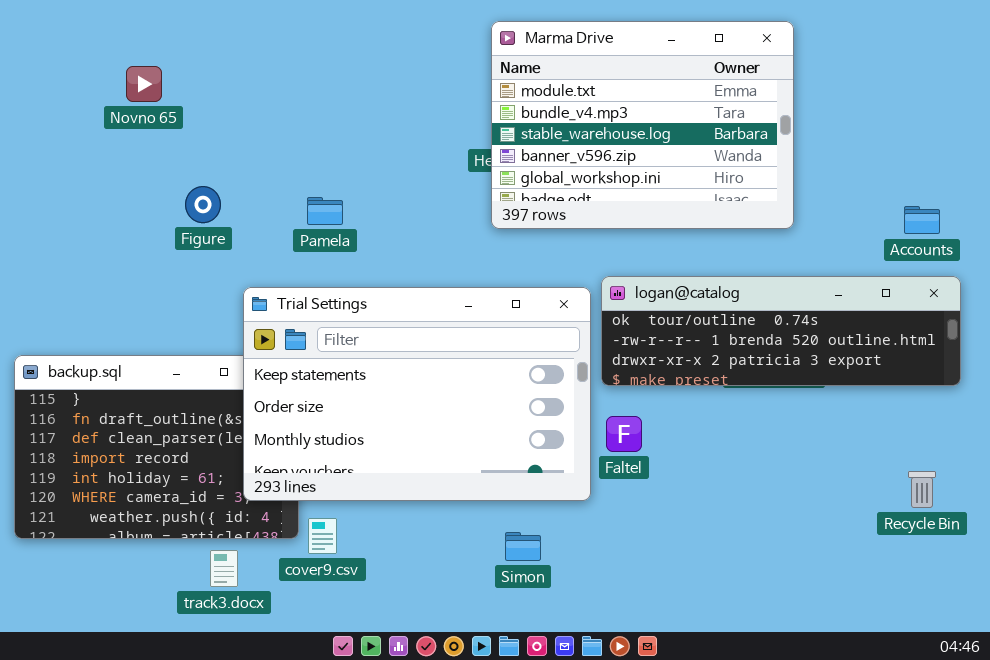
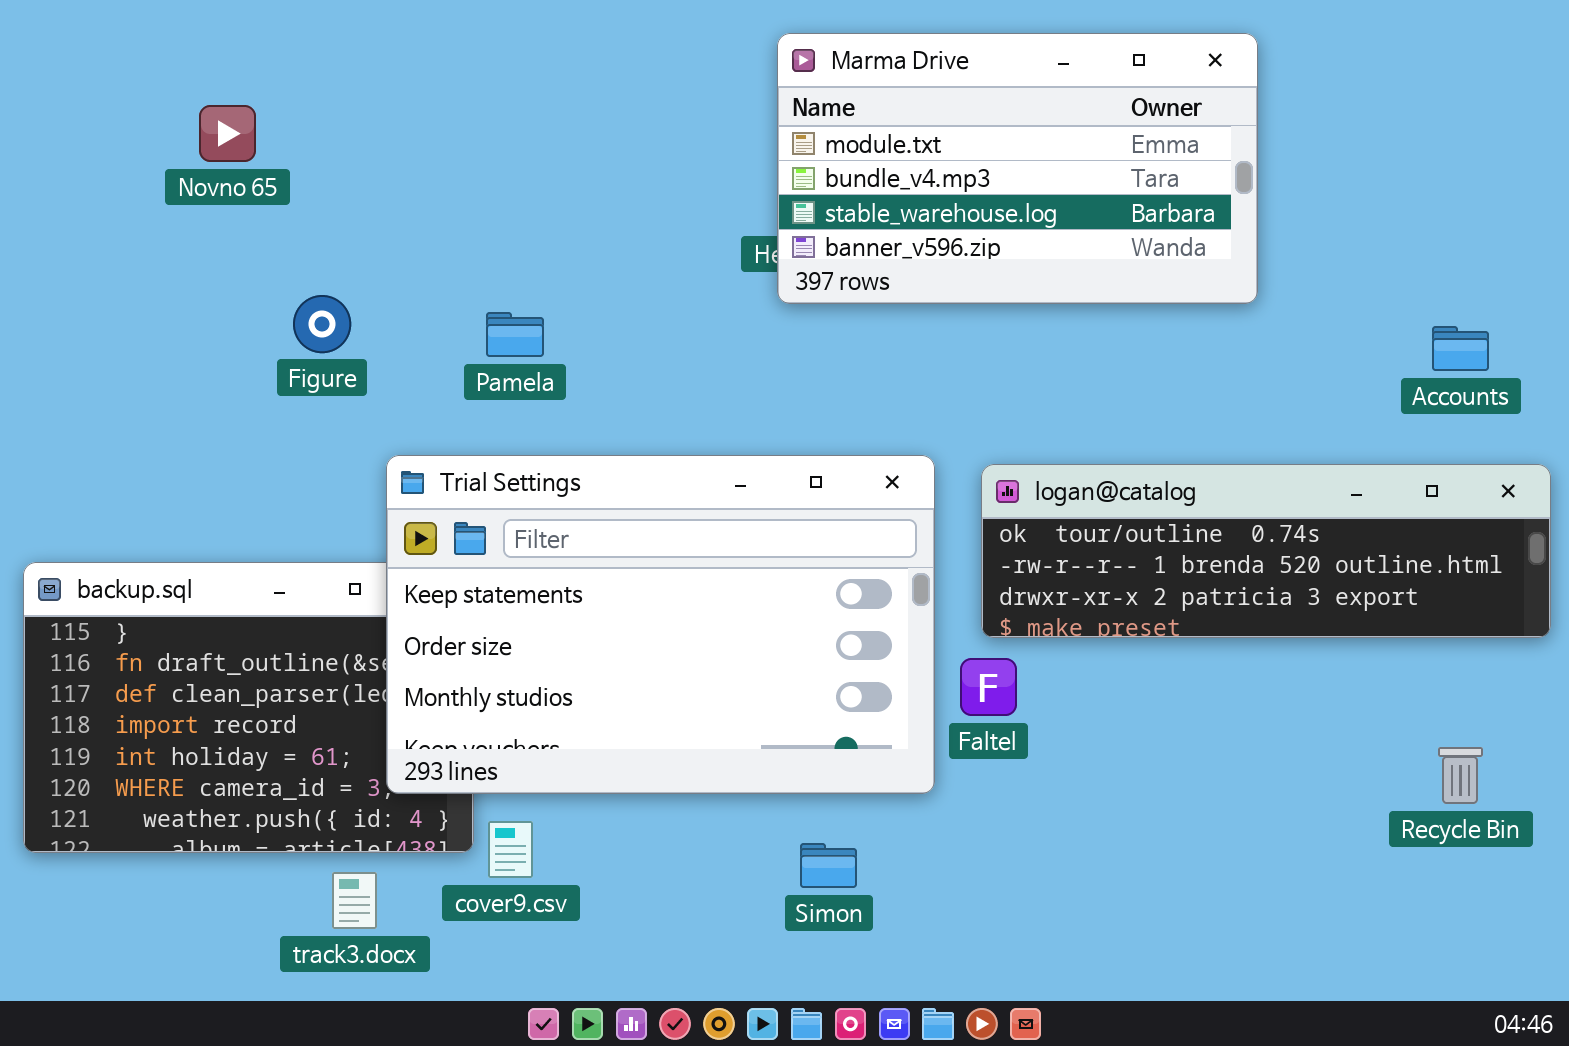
Marma Drive: [491,21,794,229] -> [777,33,1258,304], resized
logan@catalog: [601,276,961,386] -> [981,464,1551,638], moved

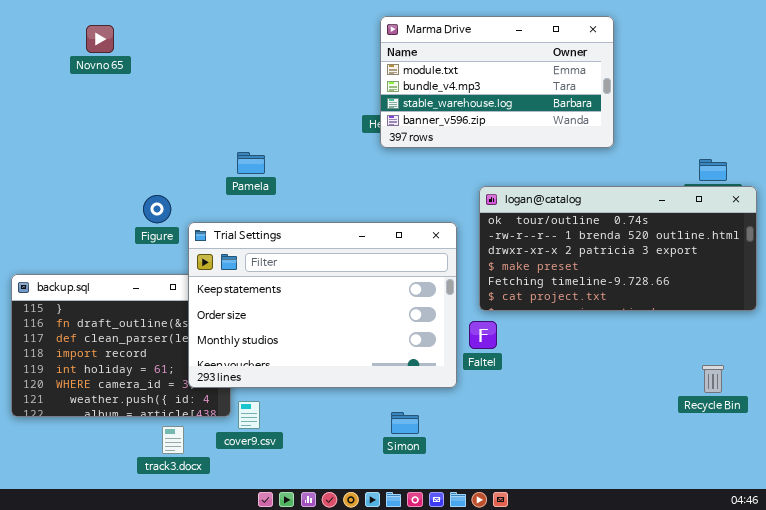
Novno 65: [199,105,256,162] -> [86,25,114,53], moved
Figure: [293,295,351,353] -> [143,195,171,223], moved
logan@catalog: [981,464,1551,638] -> [479,186,757,311], resized

